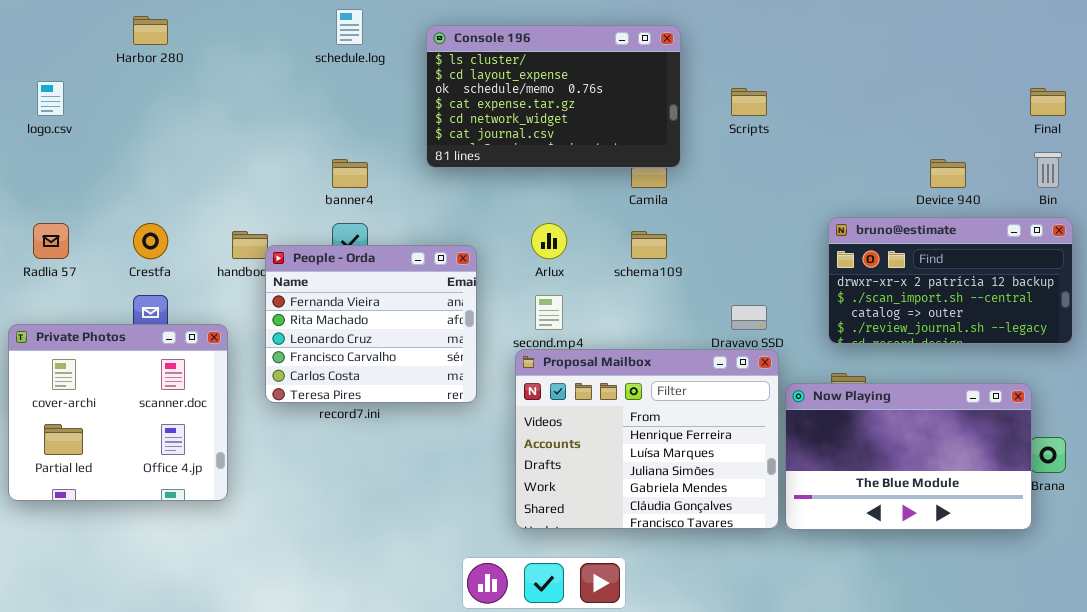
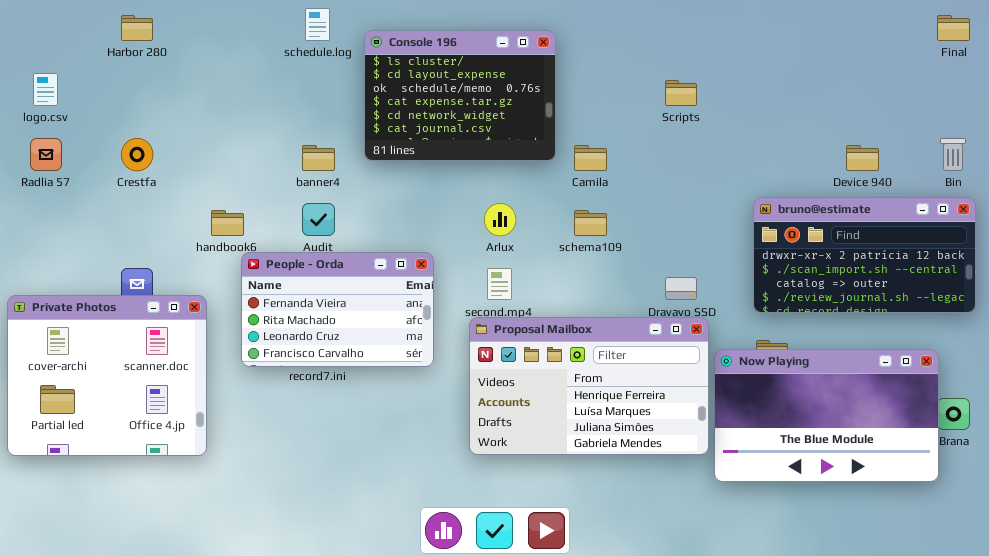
Console 196: [426,25,681,168] -> [364,30,556,161], moved, resized
Final: [1030,88,1066,116] -> [937,15,970,41], moved
Radlia 57: [33,223,69,259] -> [30,138,62,171], moved
Crestfa: [133,223,168,259] -> [121,138,153,171], moved
People - Orda: [265,245,477,403] -> [241,252,434,367], resized
Proposal Mailbox: [515,349,779,529] -> [469,317,709,455], resized

